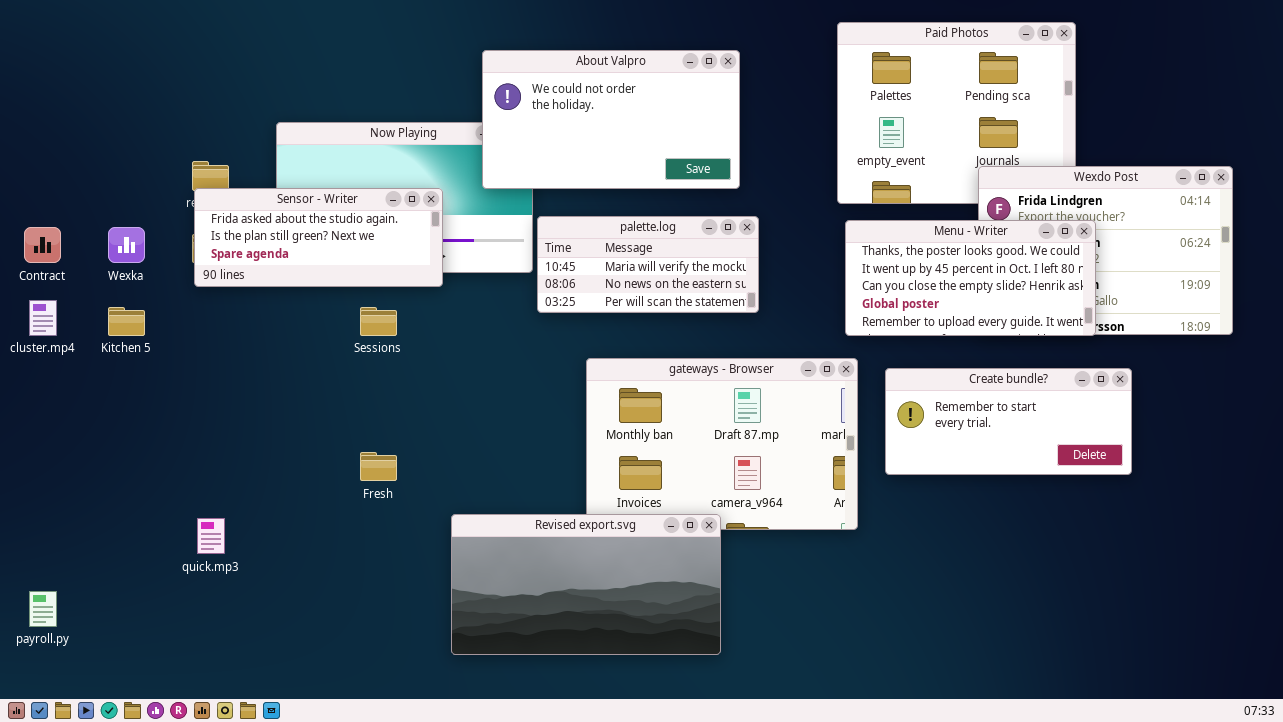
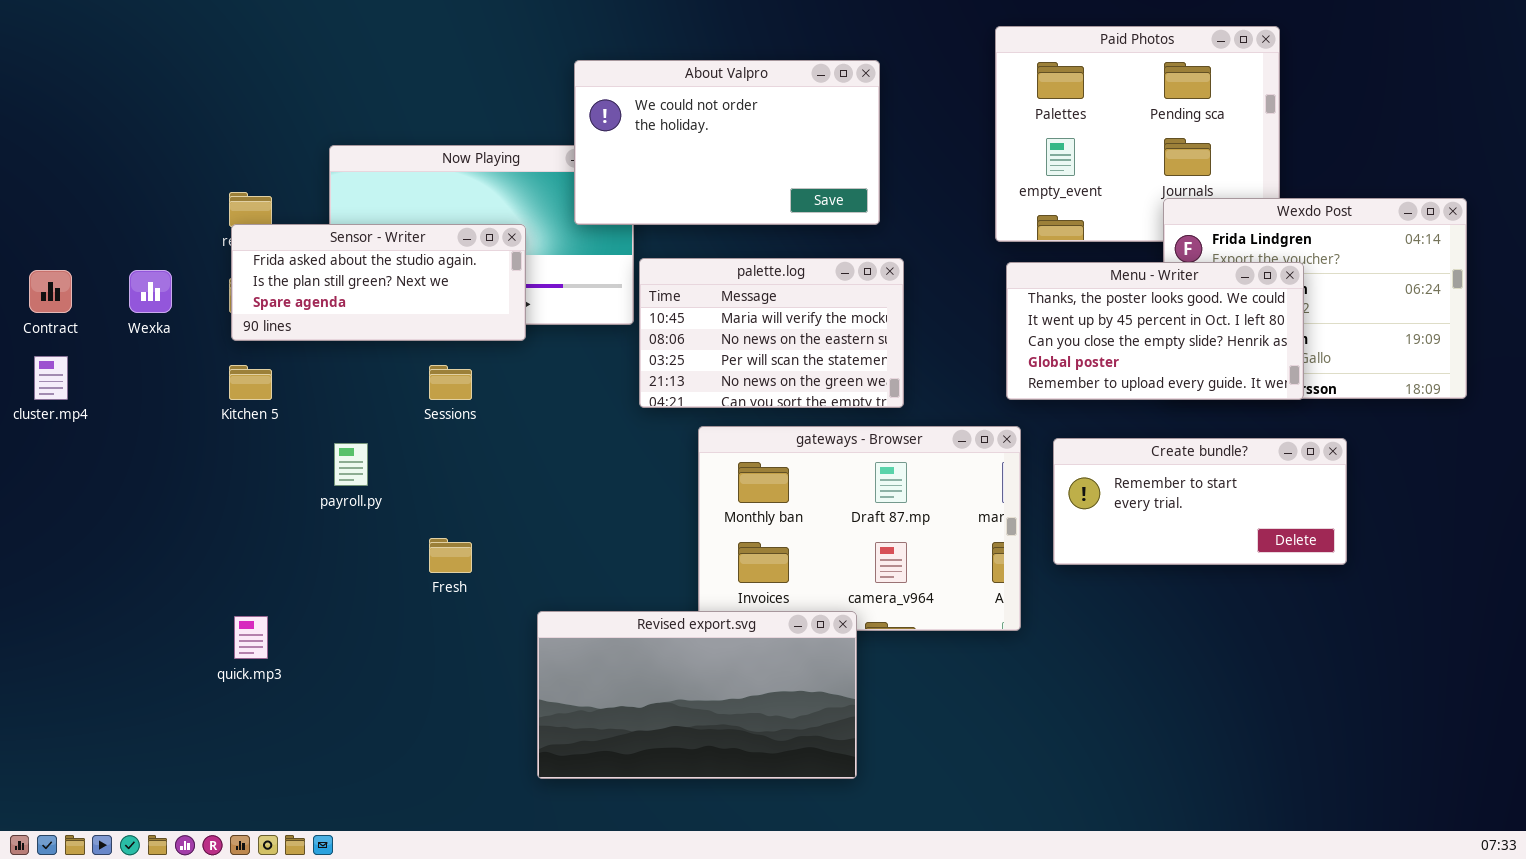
palette.log: [537,216,759,313] -> [639,258,904,408], resized
Kitchen 5: [108,307,145,336] -> [229,365,272,400], moved
payroll.py: [29,591,57,627] -> [334,443,368,486], moved

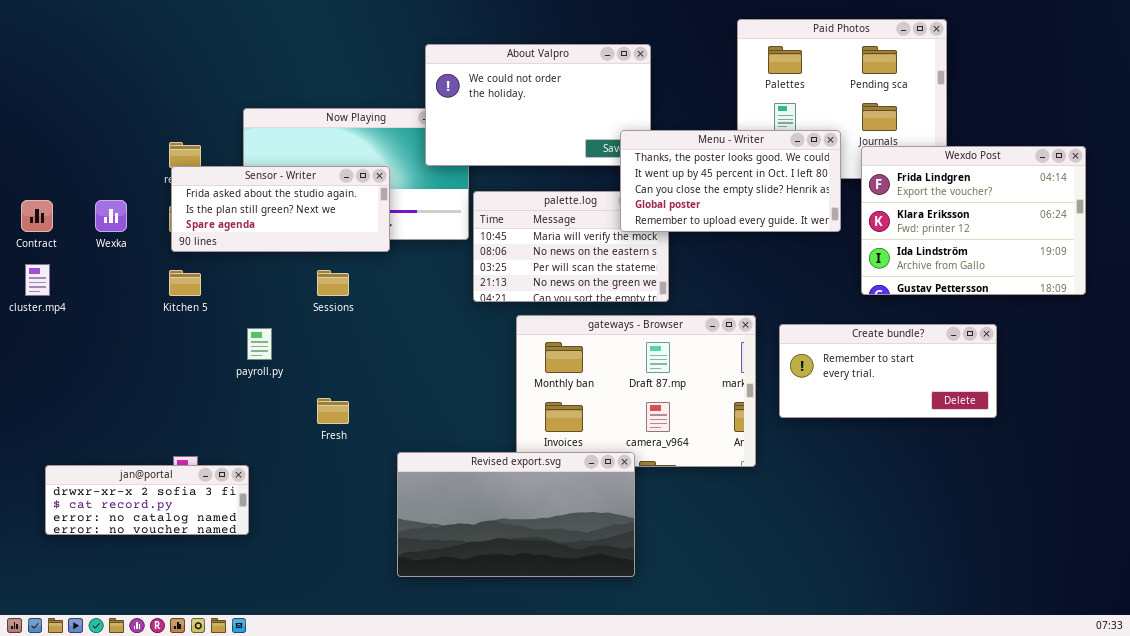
Menu - Writer: [1006,262,1304,400] -> [620,130,841,232], moved
jan@portal: none -> [45,465,249,535], opened

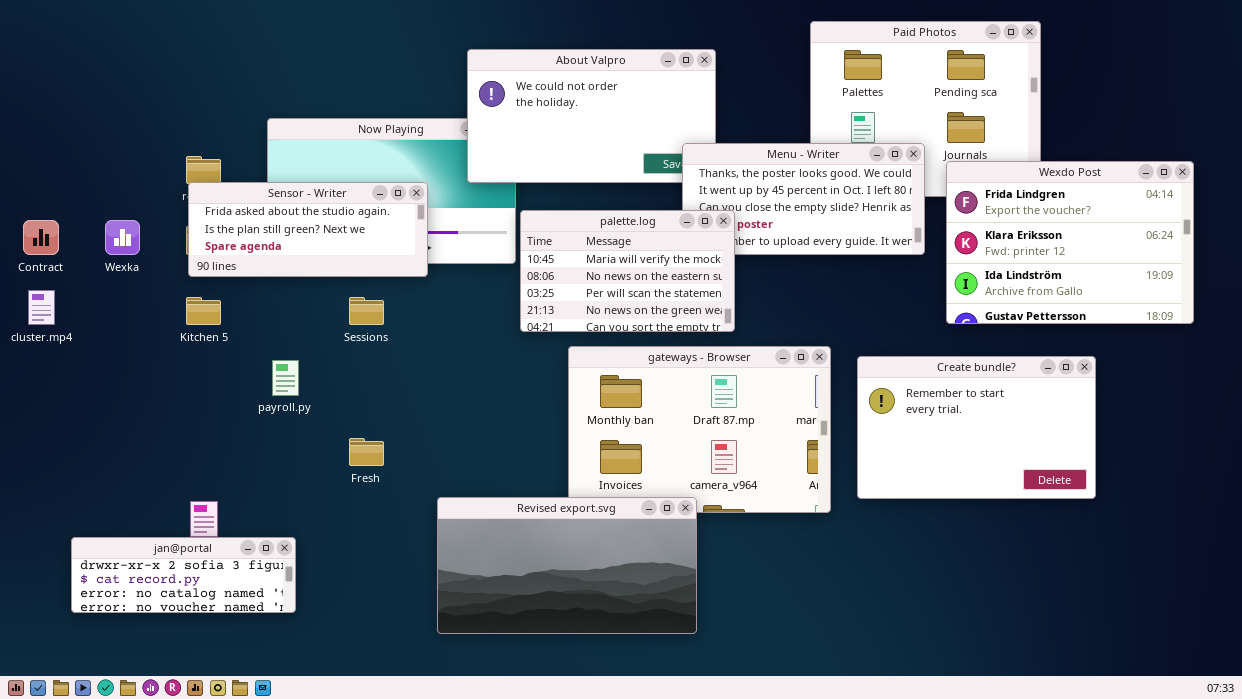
palette.log: [473,191,669,302] -> [520,210,735,332], raised
Create bundle?: [779,324,997,418] -> [857,356,1096,499], resized
jan@portal: [45,465,249,535] -> [71,537,296,613], moved

